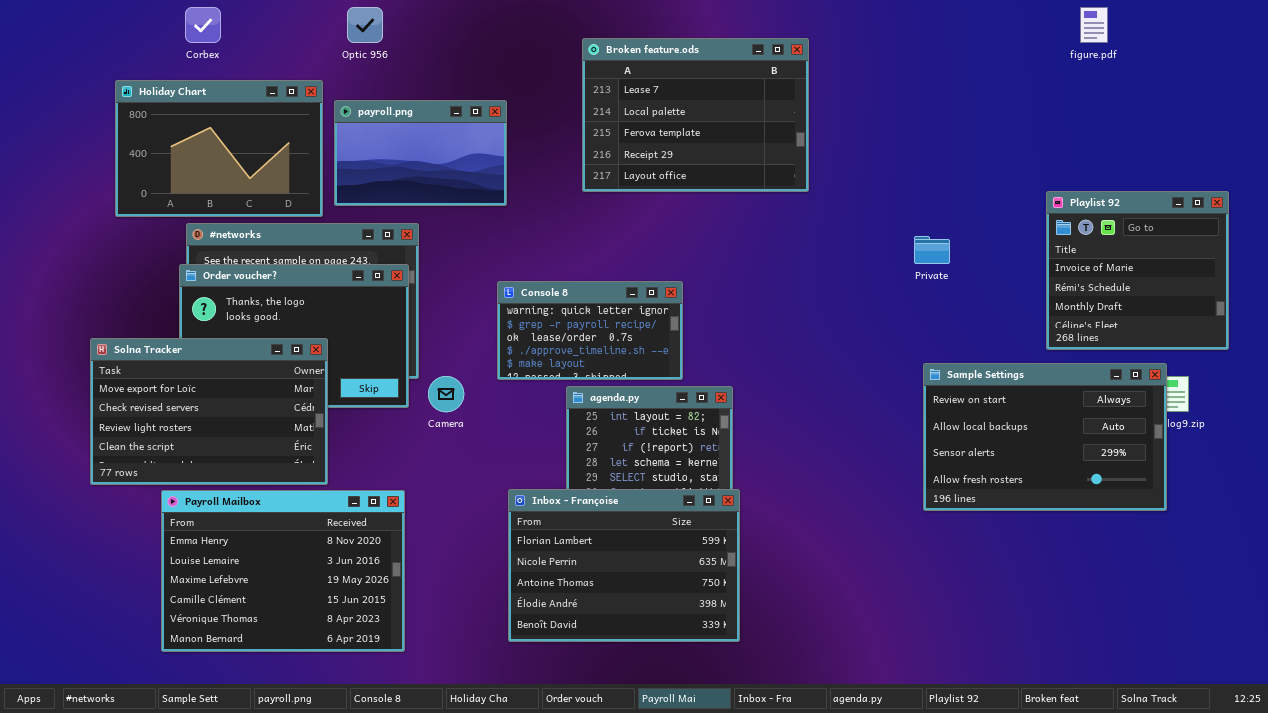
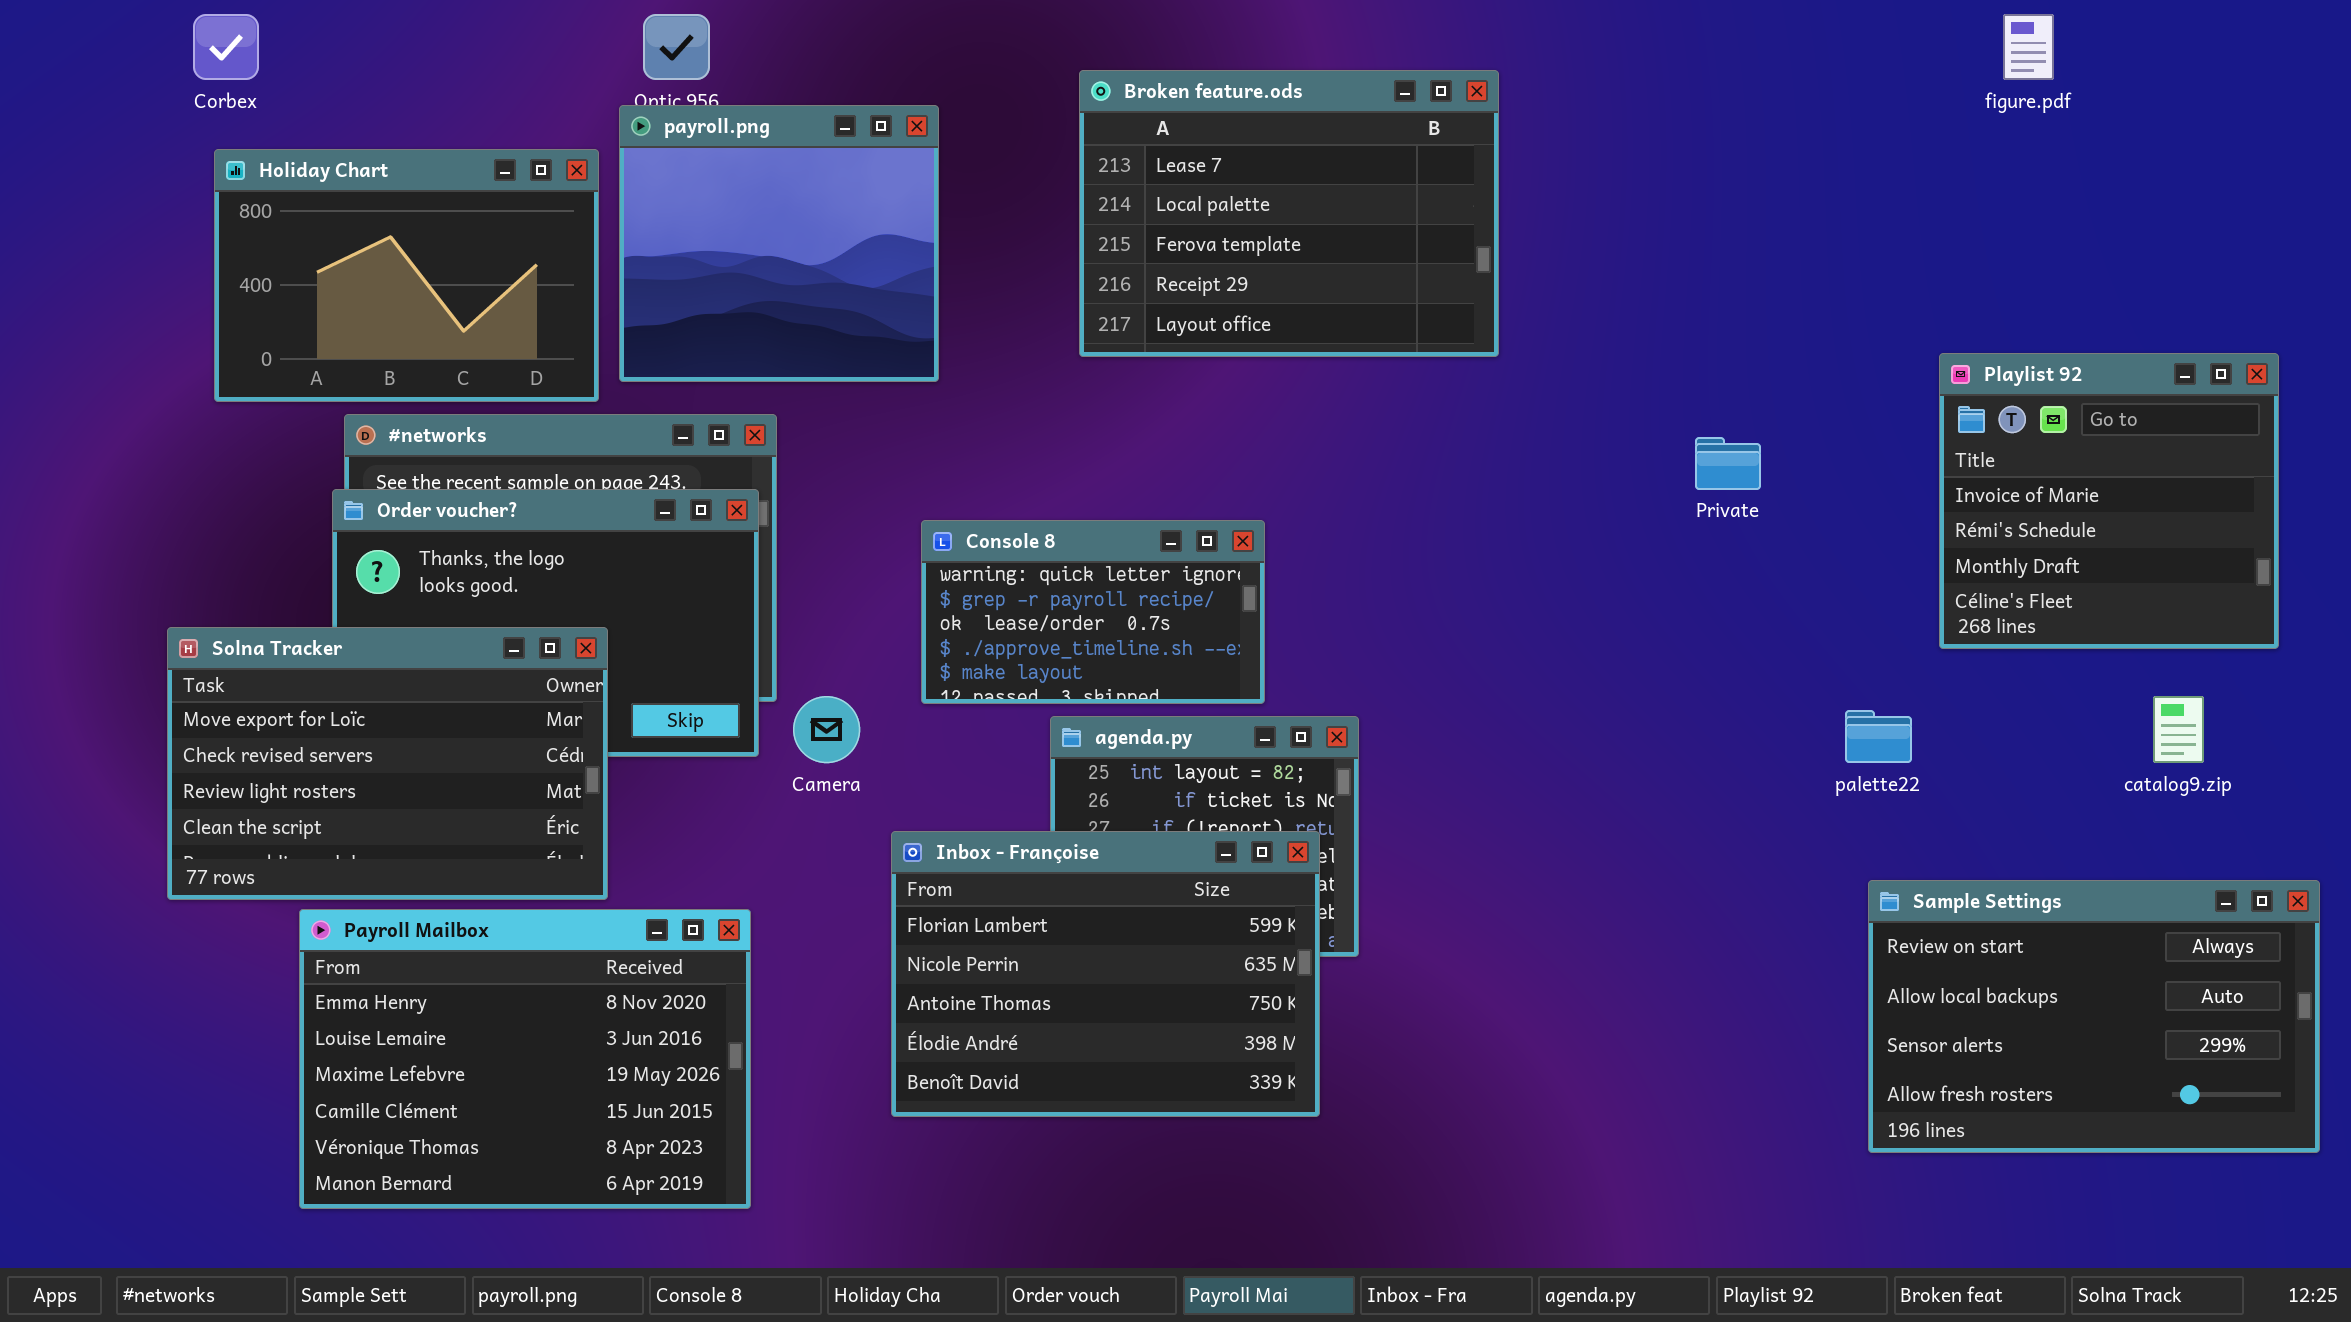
Corbex: [185,7,221,43] -> [193,14,259,80], moved
payroll.png: [334,100,507,206] -> [619,105,939,382], resized
Sample Settings: [923,363,1167,511] -> [1868,880,2320,1153], moved
Inbox - Françoise: [508,489,740,642] -> [891,831,1320,1117], moved

